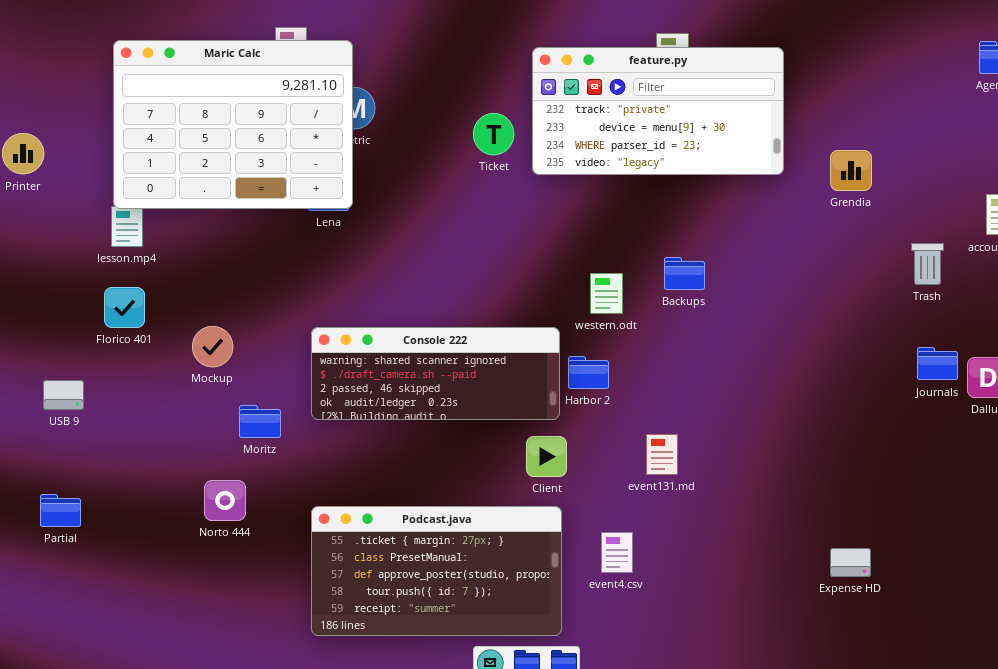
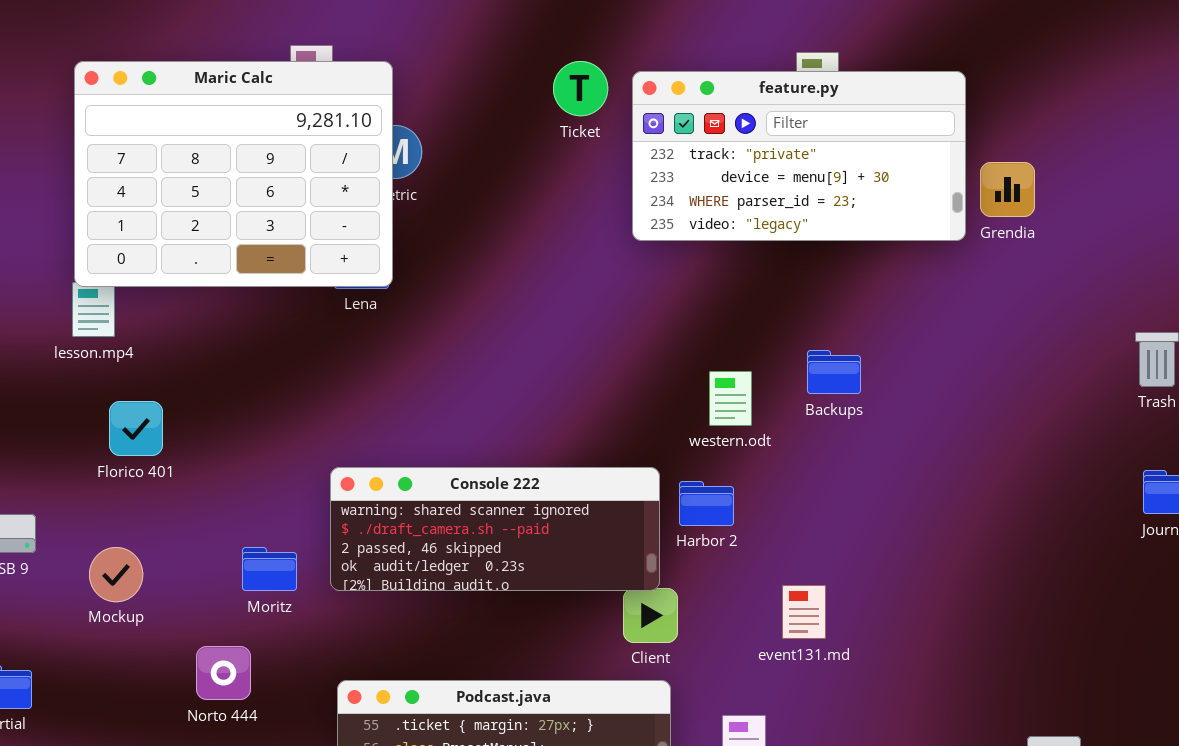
Ticket: [473,113,514,155] -> [553,61,608,116], moved
Grendia: [830,150,872,191] -> [980,162,1035,217], moved
Florico 401: [104,287,145,328] -> [109,401,163,456], moved
Mockup: [192,326,233,367] -> [89,547,143,602], moved
Console 222: [311,327,560,420] -> [330,467,660,591], moved

